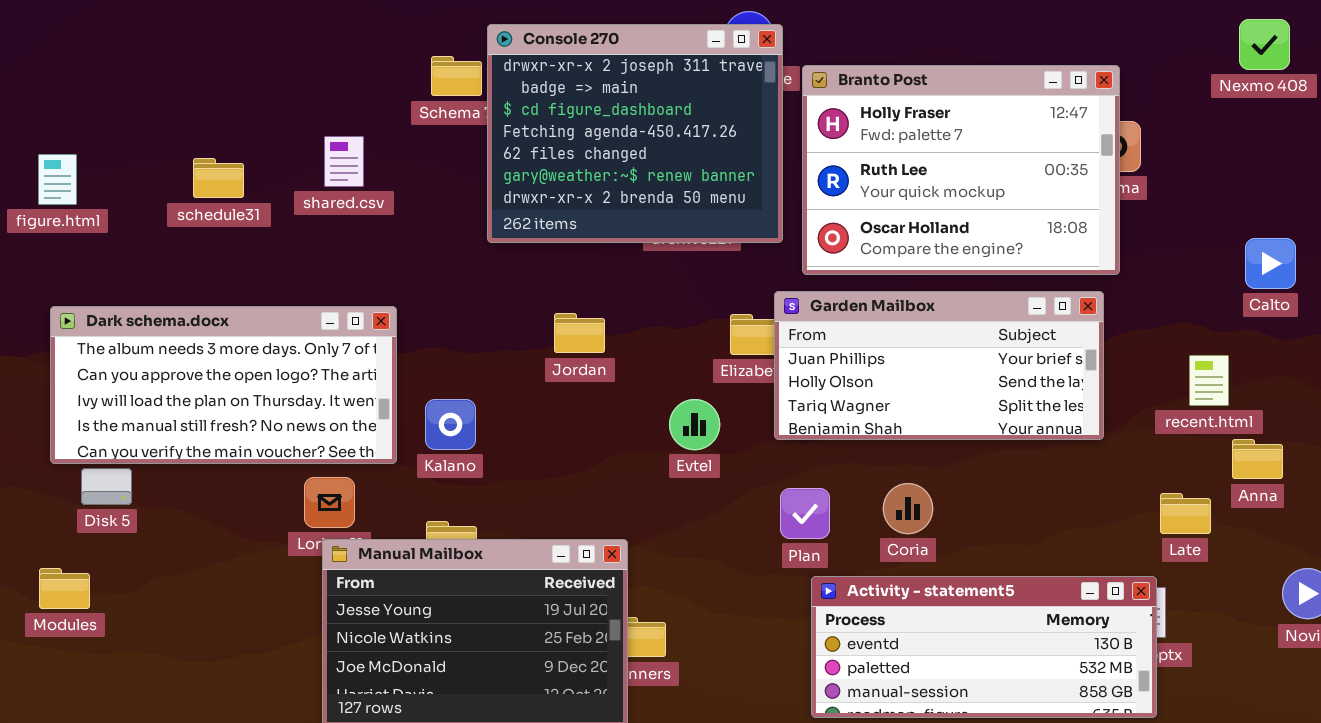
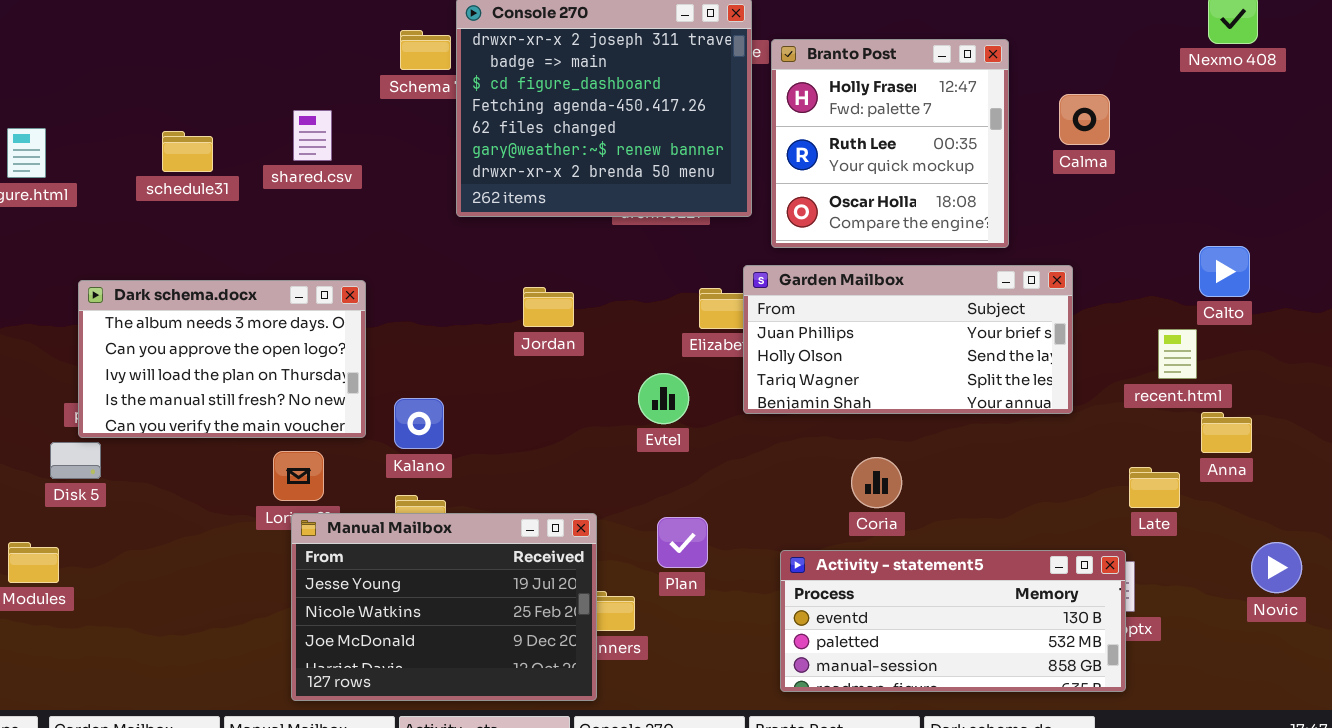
Branto Post: [802,65,1120,275] -> [771,39,1009,248], resized
Calto: [1245,238,1296,289] -> [1199,246,1250,297], moved
Dark schema.docx: [50,306,397,464] -> [78,280,366,438], resized
Kalano: [425,399,476,450] -> [394,398,444,449], moved
Plan: [780,488,830,539] -> [657,517,708,568], moved

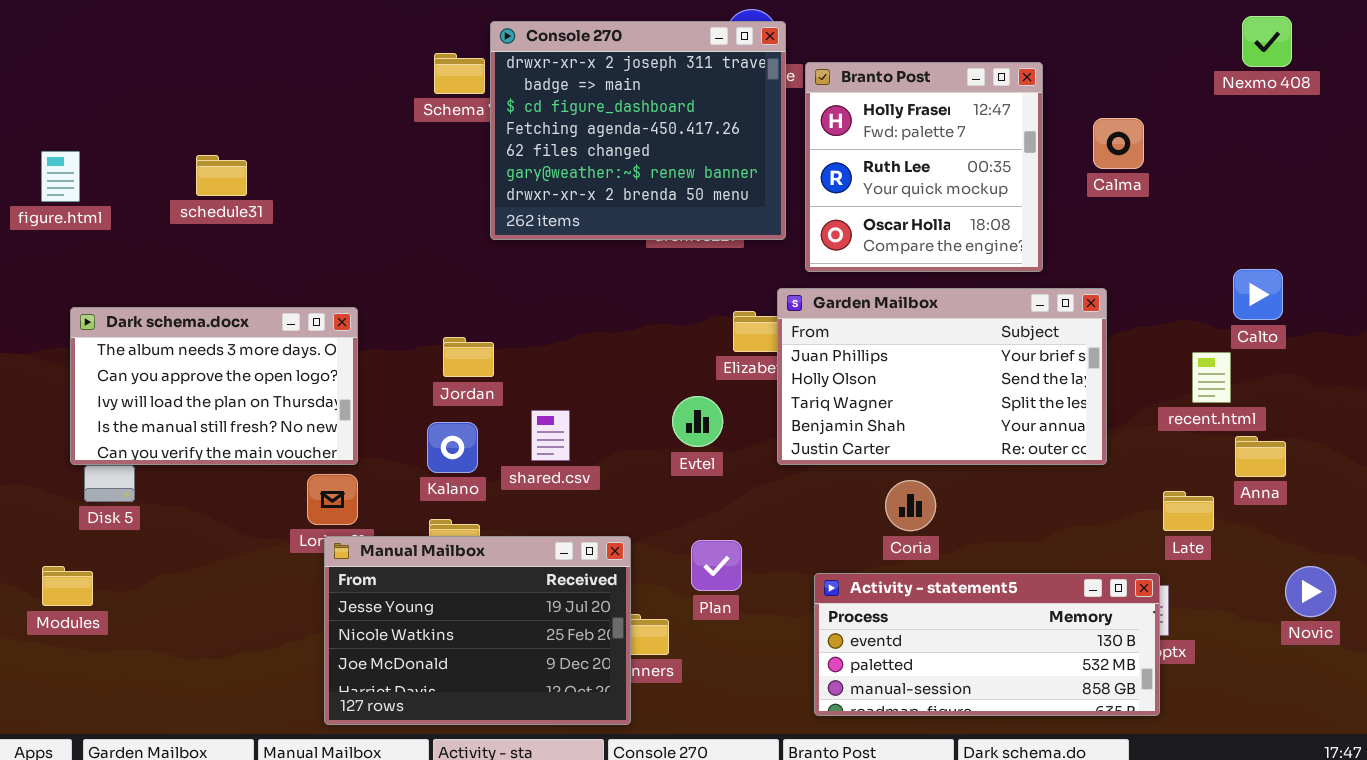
shared.csv: [293,110,332,161] -> [531,410,570,461], moved
Garden Mailbox: [743,265,1073,414] -> [777,288,1107,465], resized
Dark schema.docx: [78,280,366,438] -> [70,307,358,465], moved
Jordan: [523,287,574,327] -> [443,337,494,377], moved

